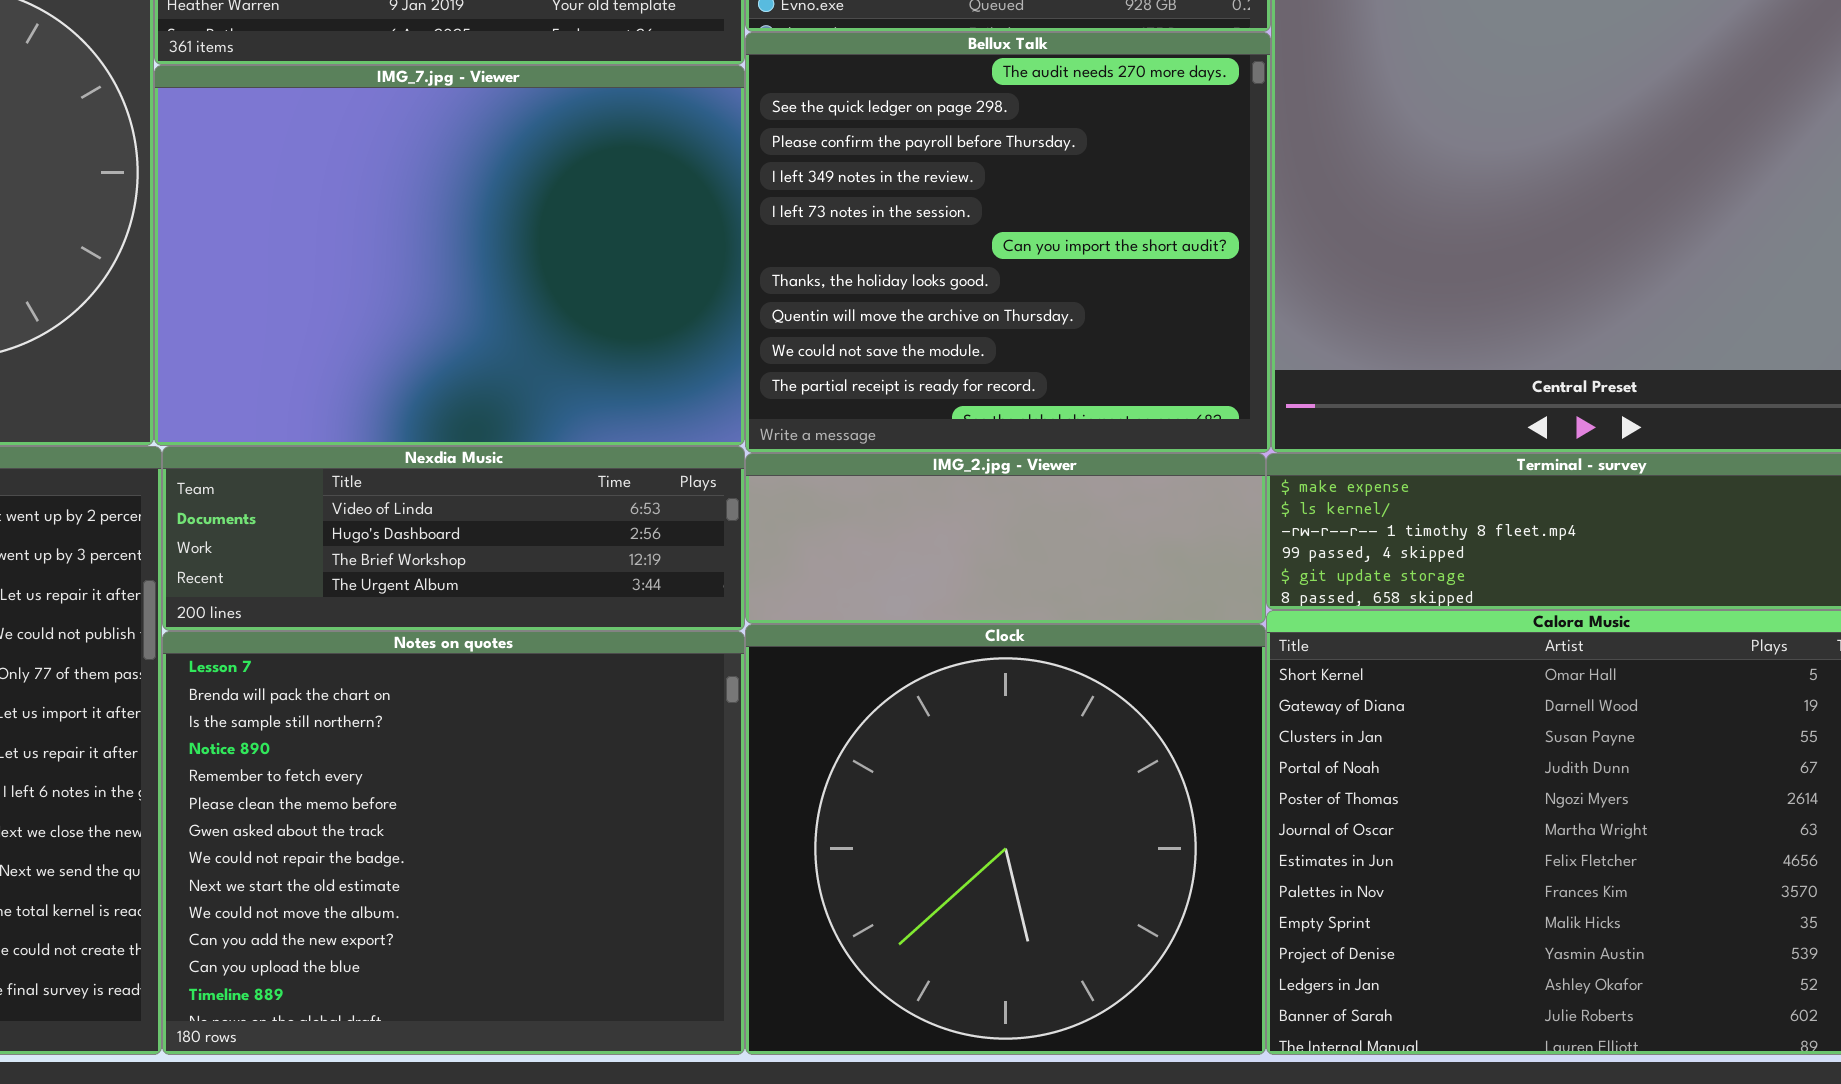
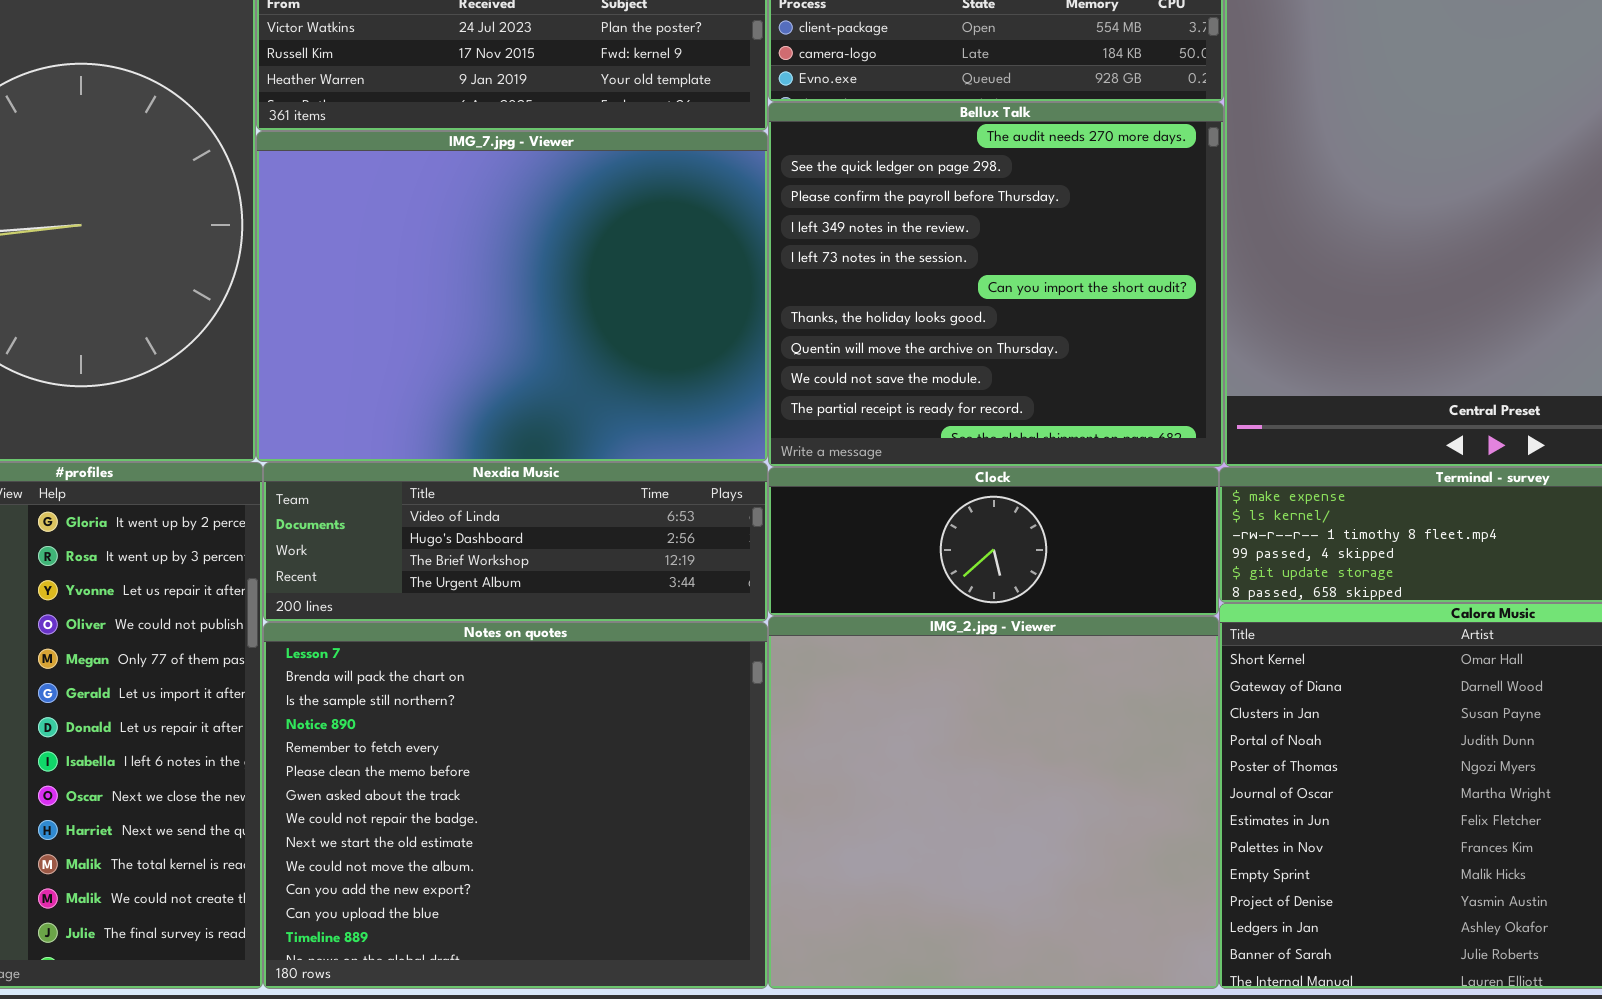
IMG_2.jpg - Viewer: [745,453,1266,624] -> [768,616,1219,989], moved, resized
Clock: [745,624,1266,1055] -> [768,467,1219,616], moved, resized

